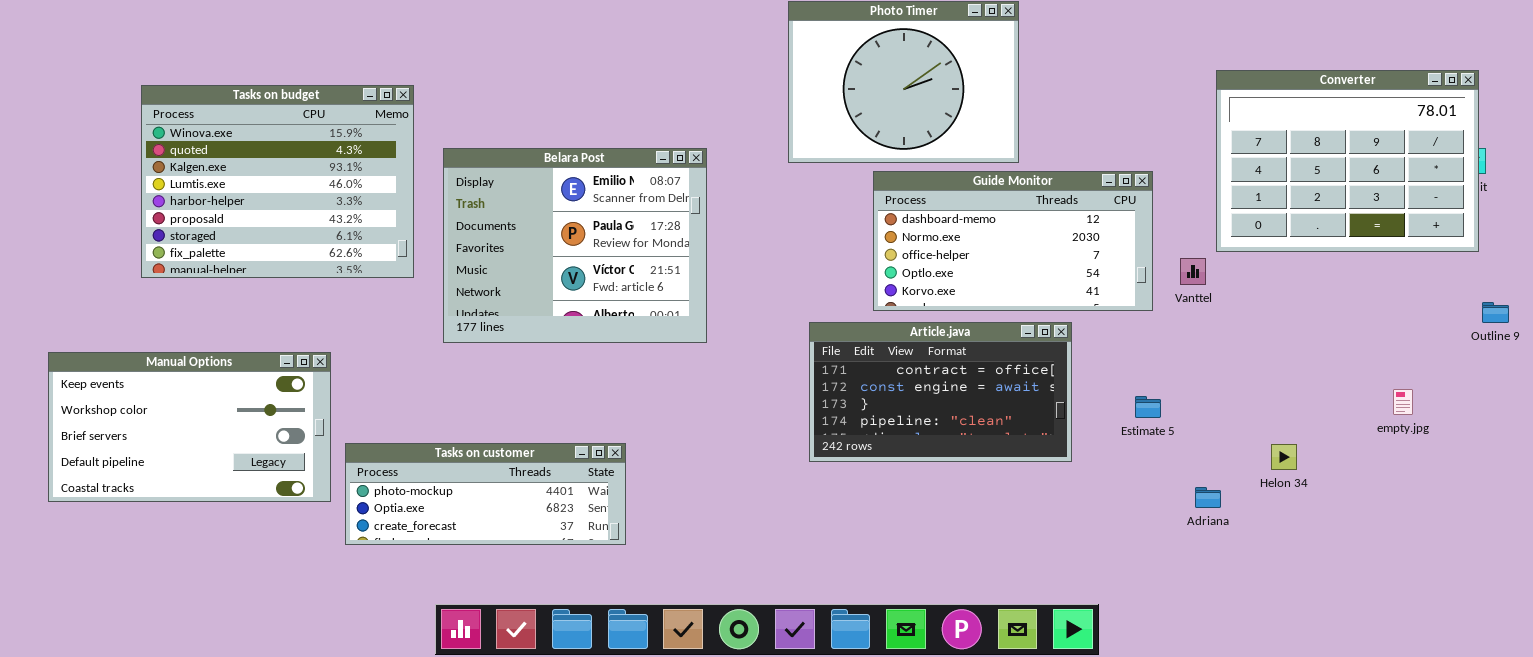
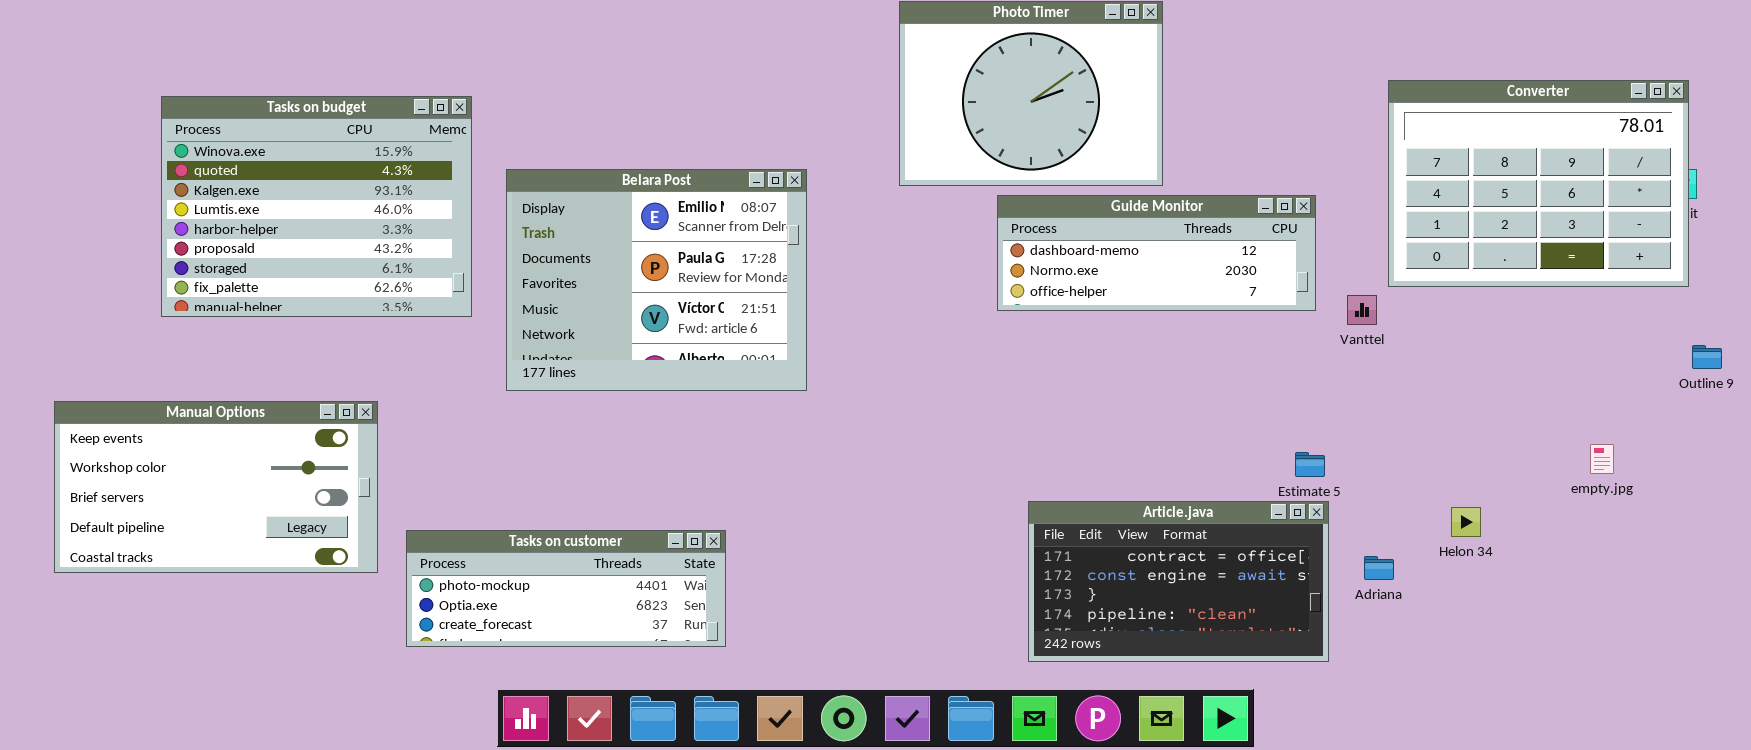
Guide Monitor: [873,171,1153,311] -> [997,195,1316,311], resized
Article.java: [809,322,1072,462] -> [1028,501,1329,662], moved
Tasks on customer: [345,443,626,545] -> [406,530,726,647], moved

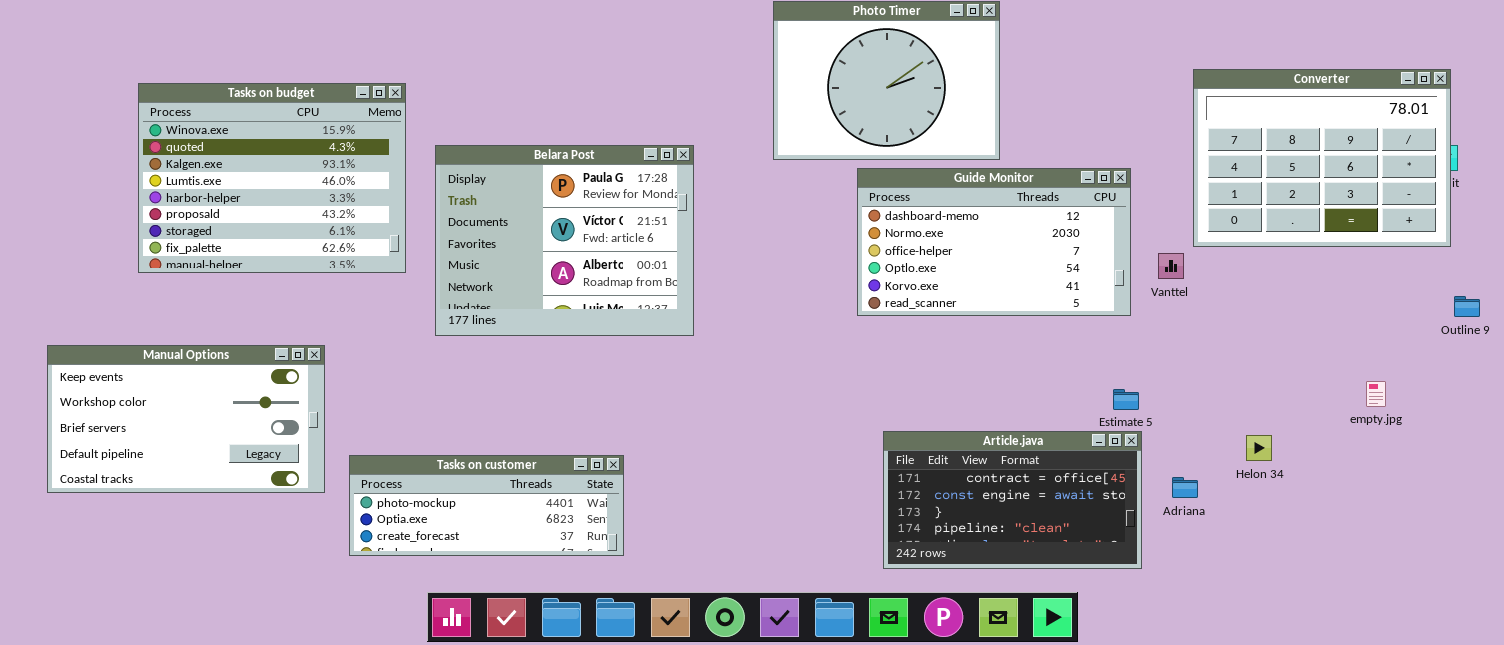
Belara Post: [506,169,807,391] -> [435,145,694,336], scrolled down 1 row
Guide Monitor: [997,195,1316,311] -> [857,168,1131,316], resized

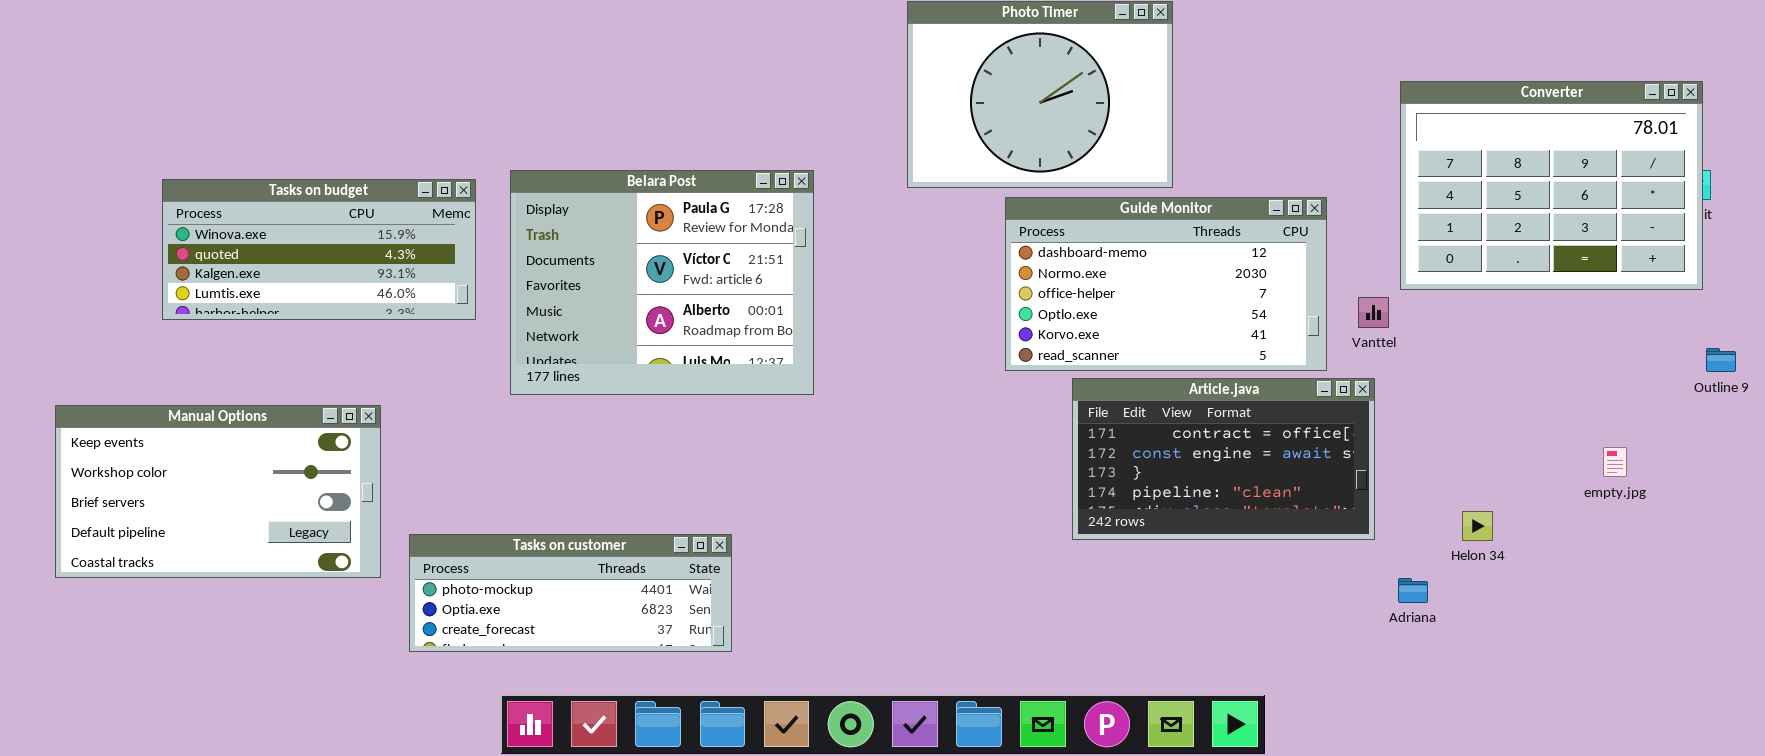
Tasks on budget: [138,83,406,273] -> [162,179,476,320], resized
Article.java: [883,431,1142,569] -> [1072,378,1375,540], moved
Adriana: [1172,477,1198,498] -> [1398,578,1428,603], moved

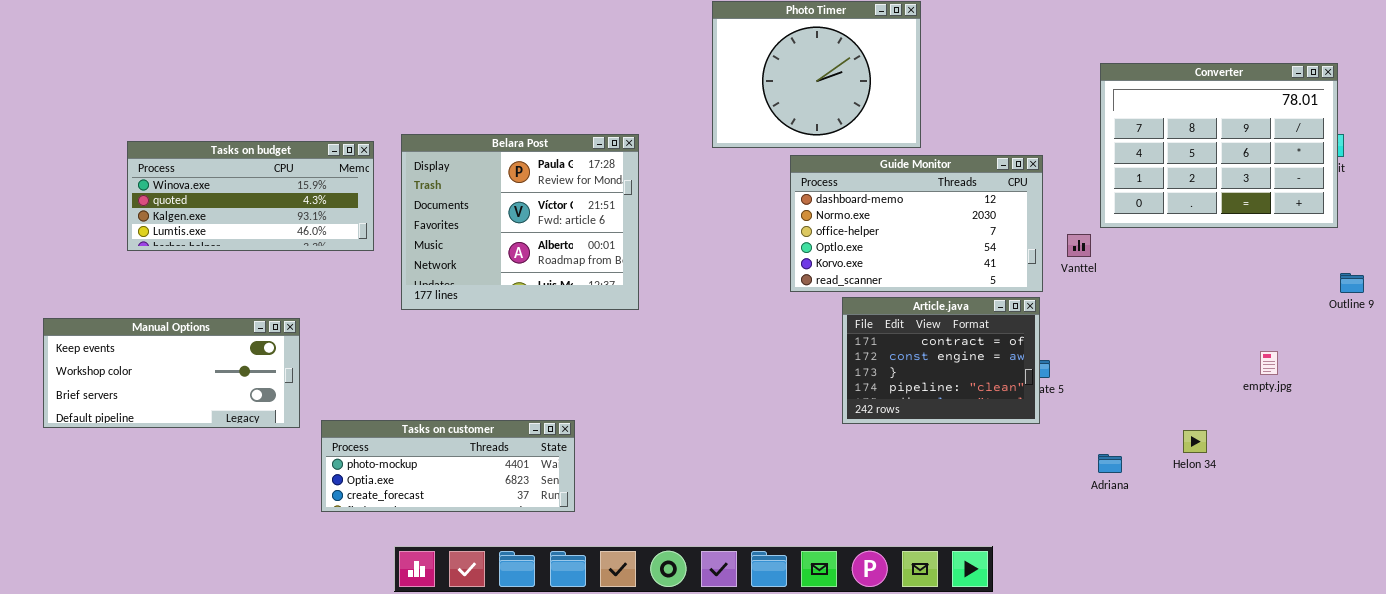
Article.java: [1072,378,1375,540] -> [842,297,1040,424], resized
Manual Options: [55,405,381,578] -> [43,318,300,428], resized
Helon 34: [1462,511,1493,541] -> [1183,430,1207,453], moved

